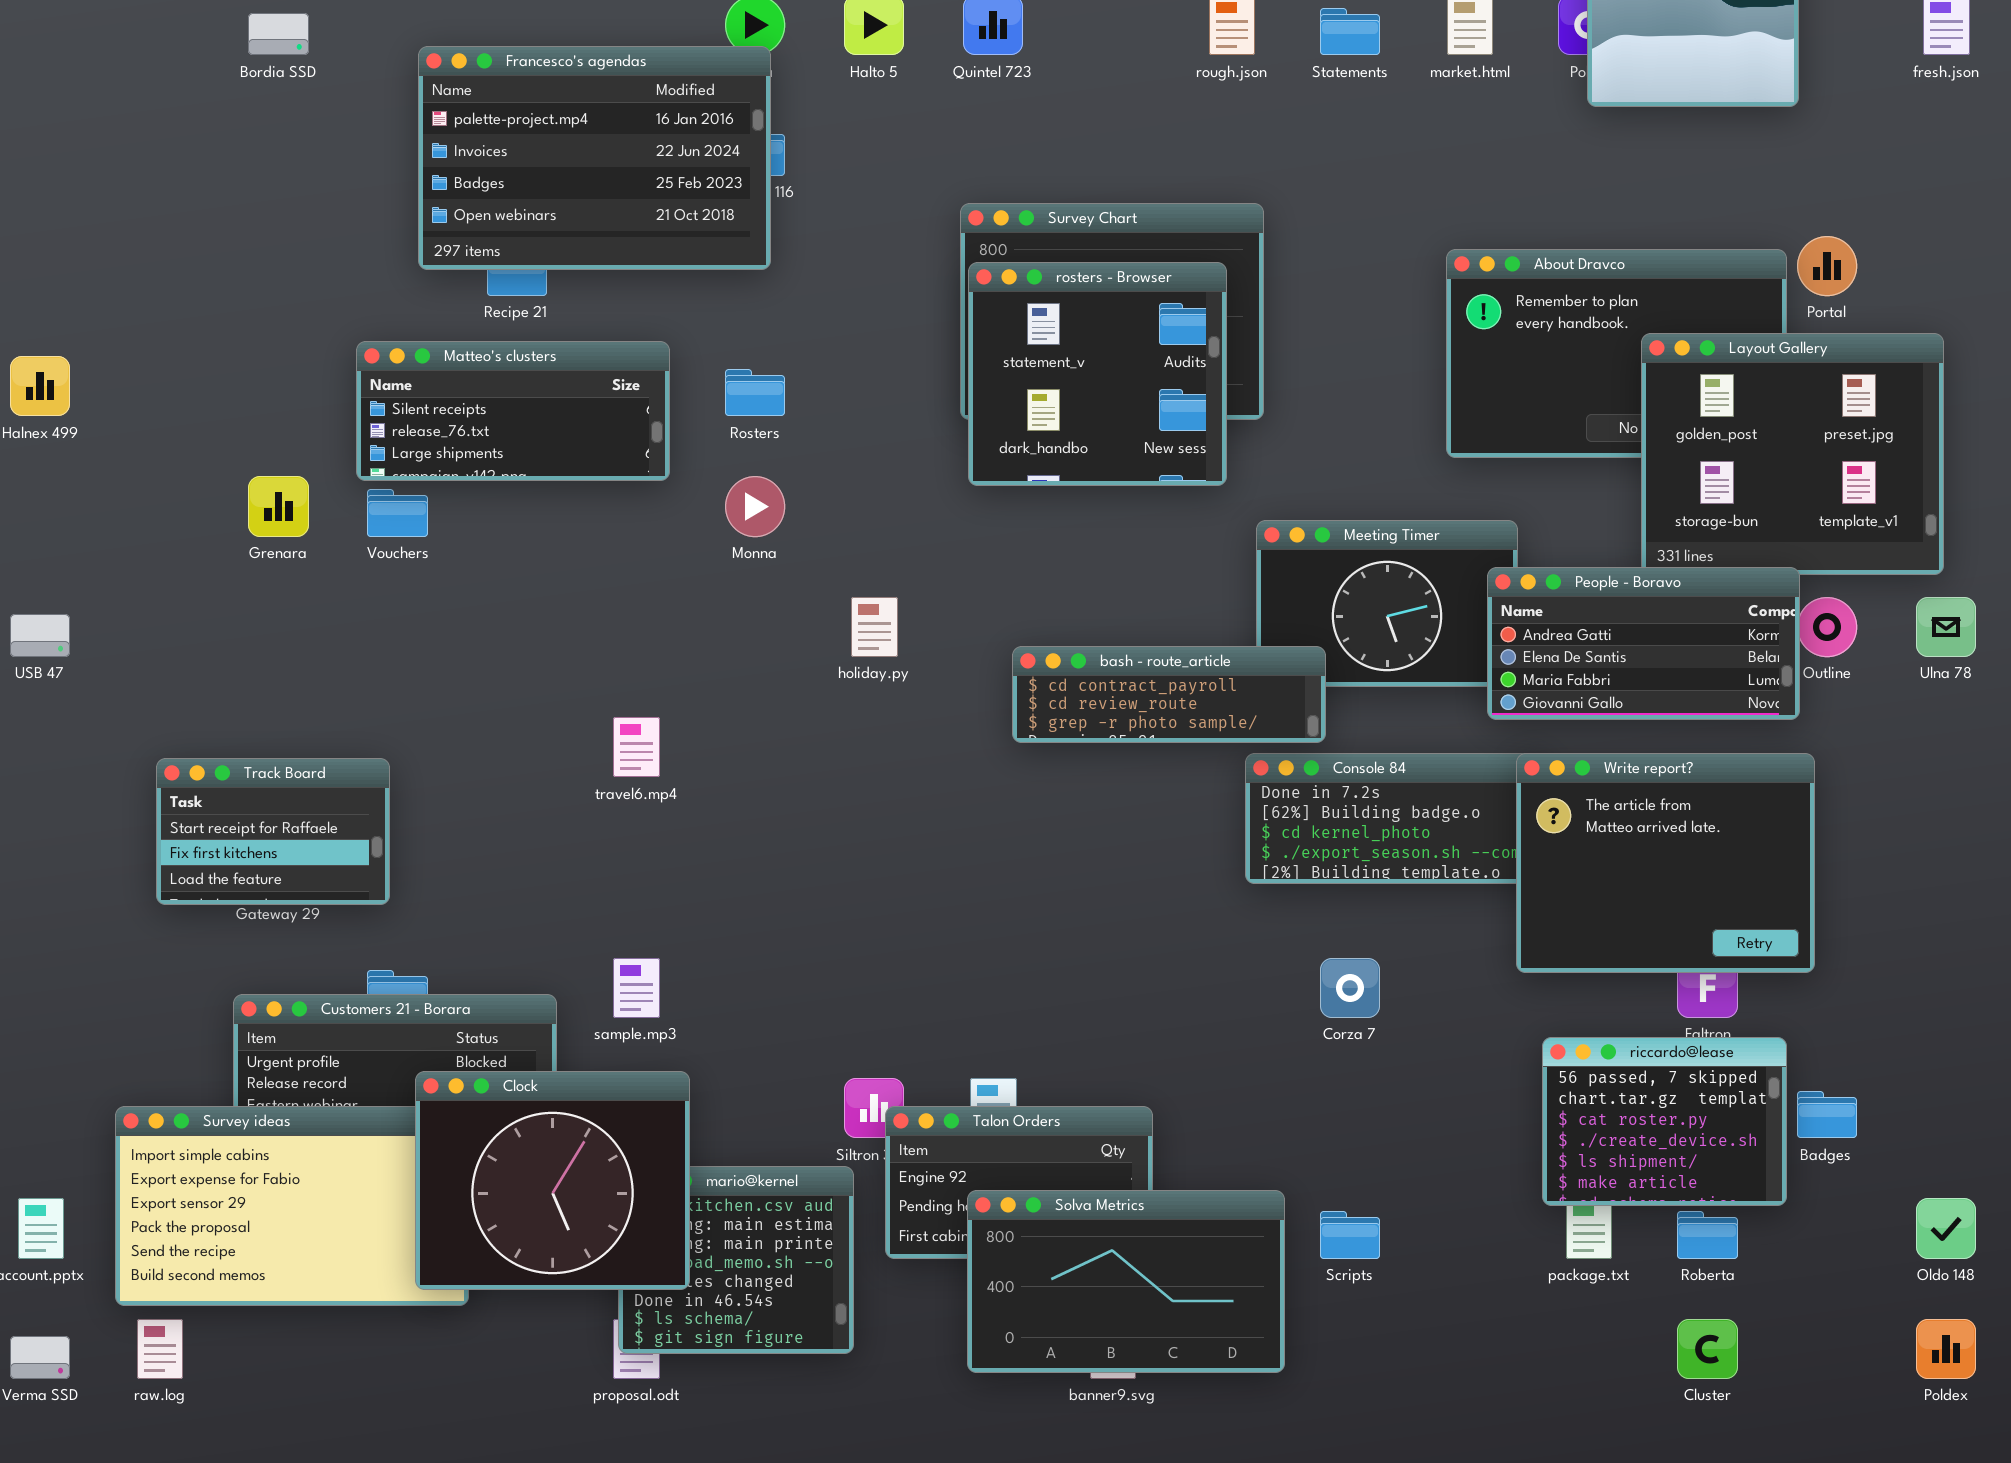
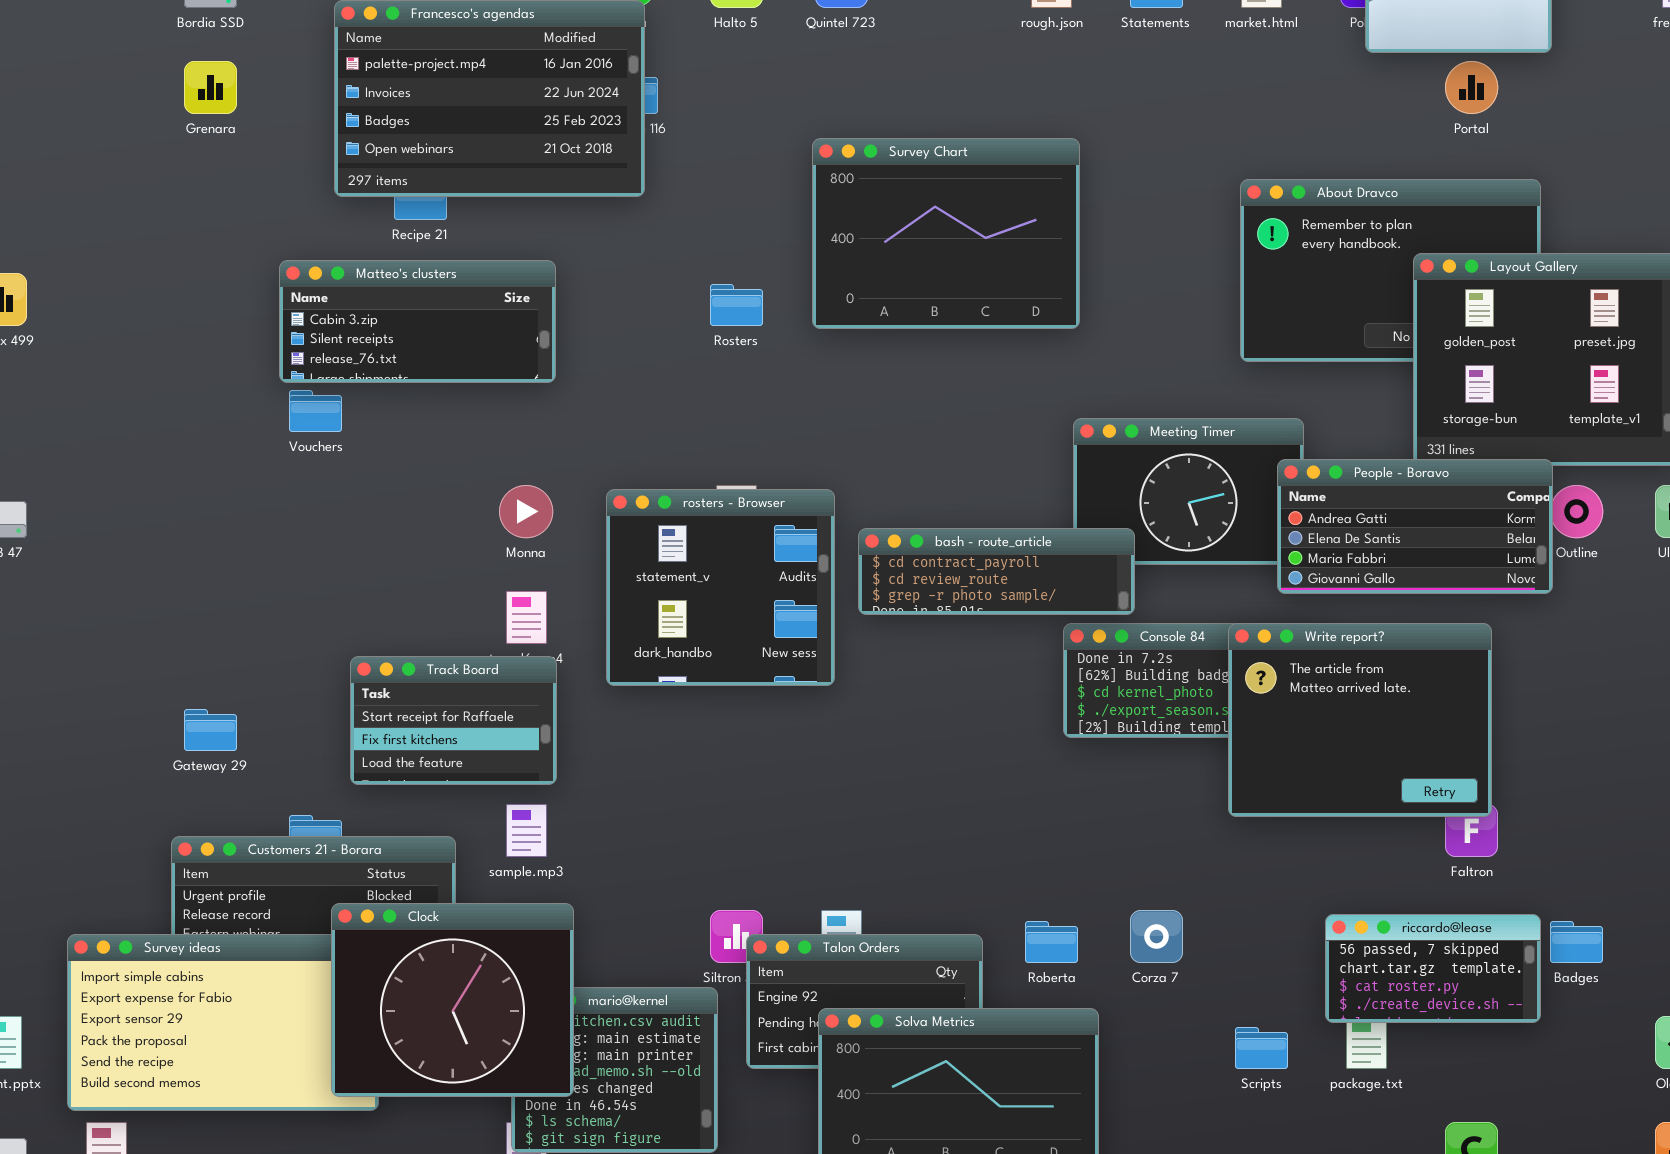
Portal: [1797,236,1857,296] -> [1445,61,1498,114], moved
rosters - Browser: [968,262,1227,486] -> [606,489,835,686], moved
Matteo's clusters: [356,341,670,481] -> [279,260,556,383], scrolled up 1 row
Rosters: [725,369,785,416] -> [710,284,763,326], moved
Grenara: [248,476,309,537] -> [184,61,237,114], moved
Monna: [725,476,785,537] -> [499,485,553,538], moved
Write report?: [1516,753,1815,973] -> [1228,623,1492,817], moved
Track Board: [156,758,390,905] -> [350,656,557,785], moved
Corza 7: [1320,958,1380,1018] -> [1130,910,1183,963], moved
riccardo@lease: [1542,1037,1787,1206] -> [1325,914,1541,1023], resized
Scripts: [1320,1211,1380,1259] -> [1235,1027,1288,1069], moved
Roberta: [1677,1211,1738,1259] -> [1025,921,1078,963], moved

